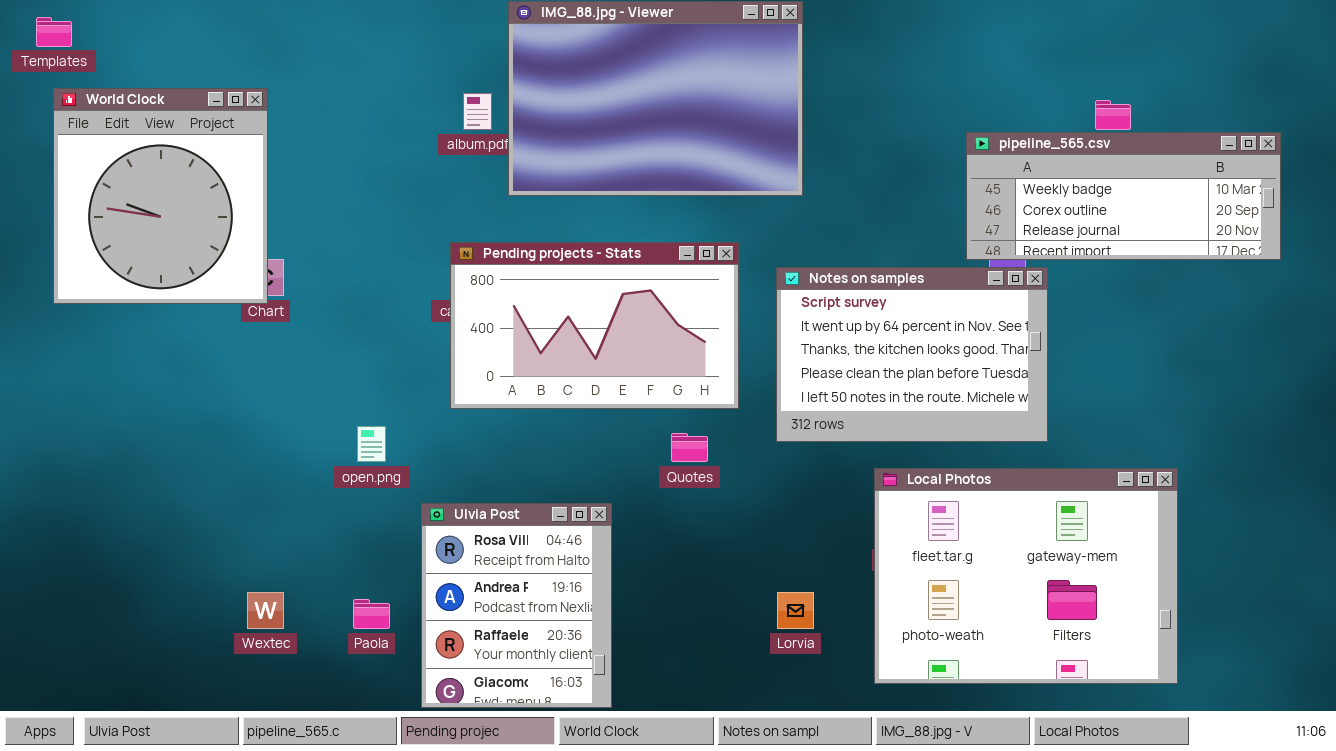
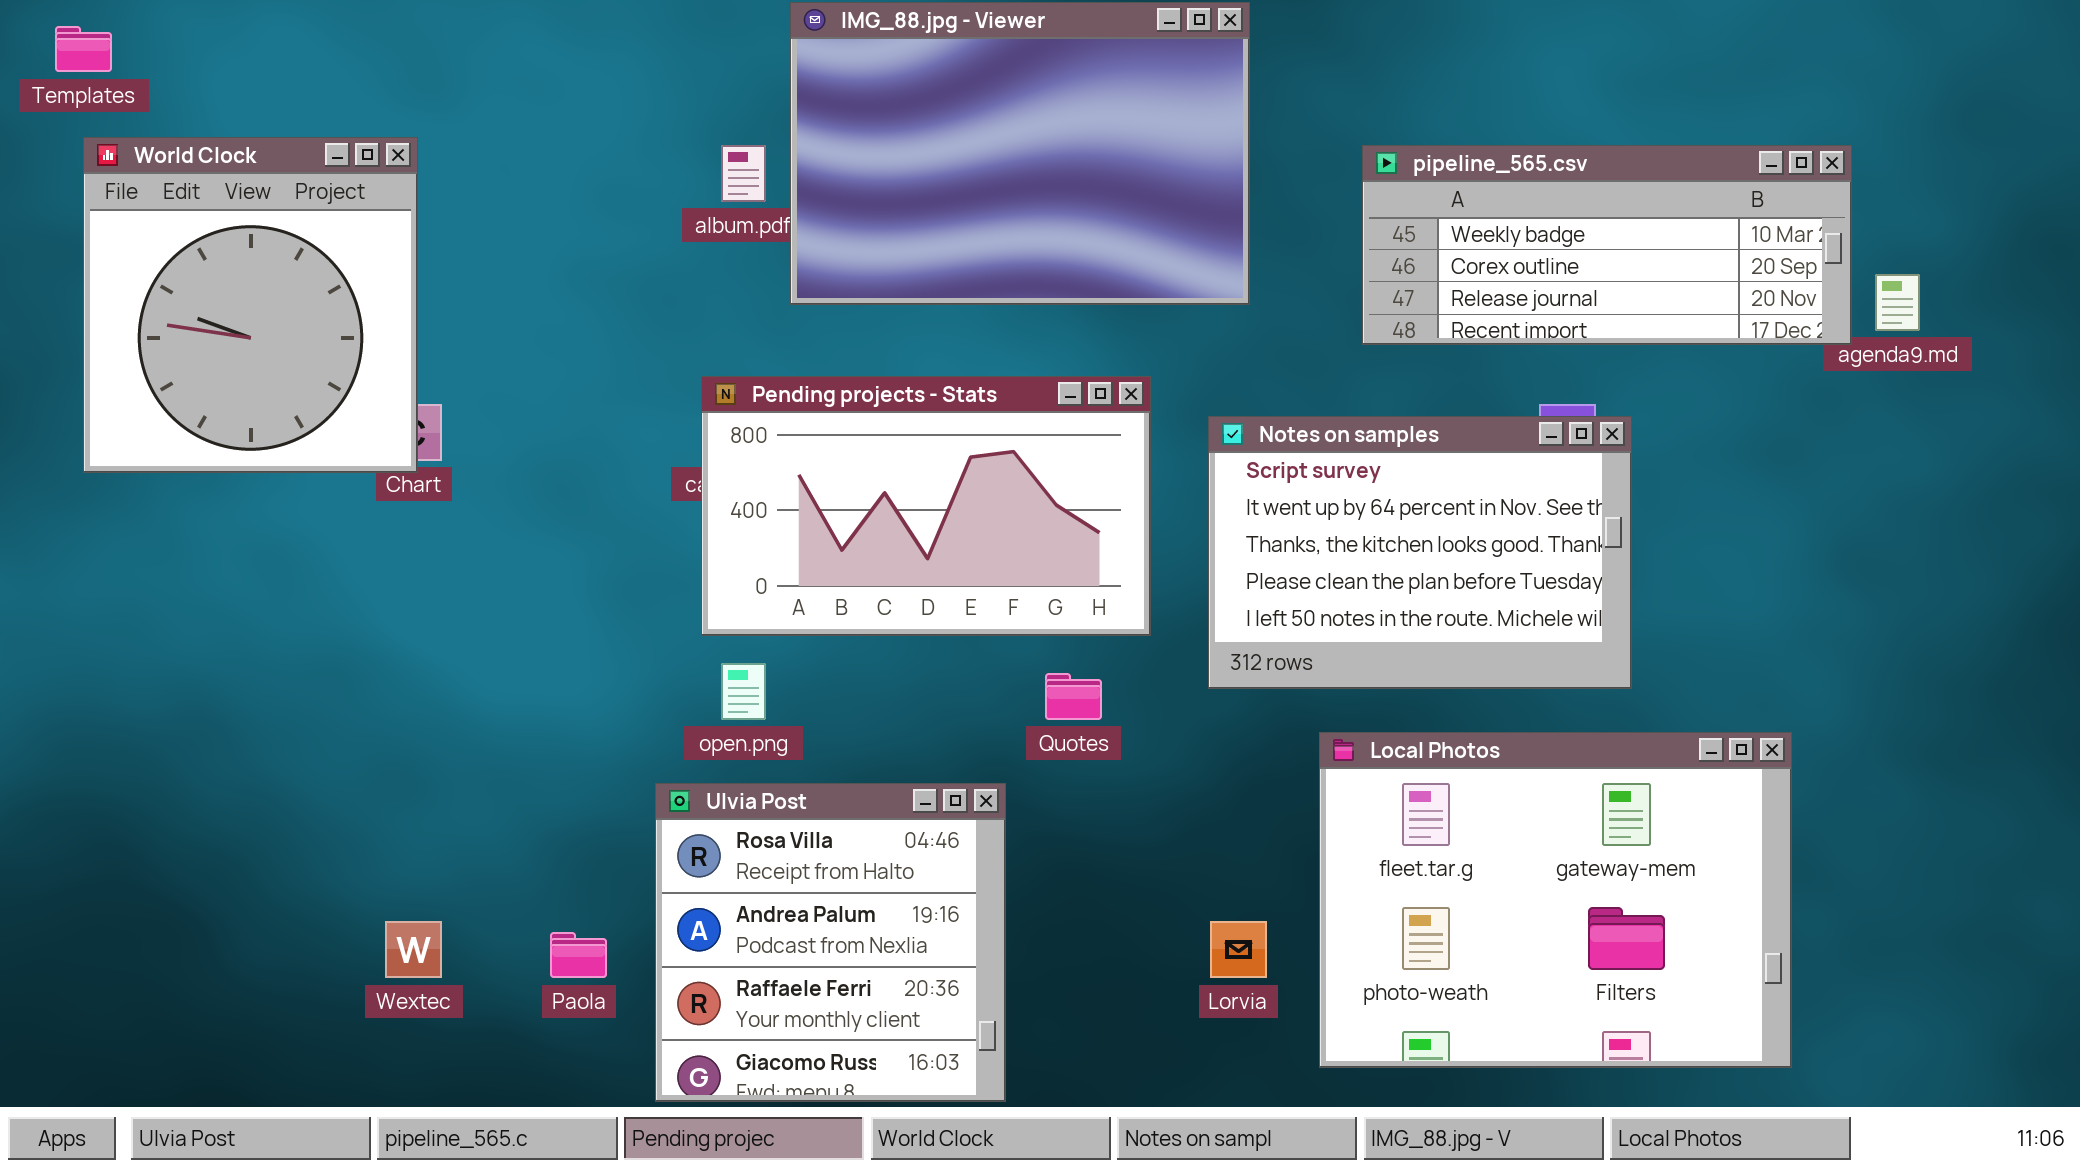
pipeline_565.csv: [966,132,1281,260] -> [1362,145,1852,345], moved
open.png: [357,426,386,462] -> [721,663,766,720], moved
Local Photos: [874,468,1178,684] -> [1319,732,1792,1068], moved
Ulvia Post: [421,503,612,708] -> [655,783,1006,1102], resized

